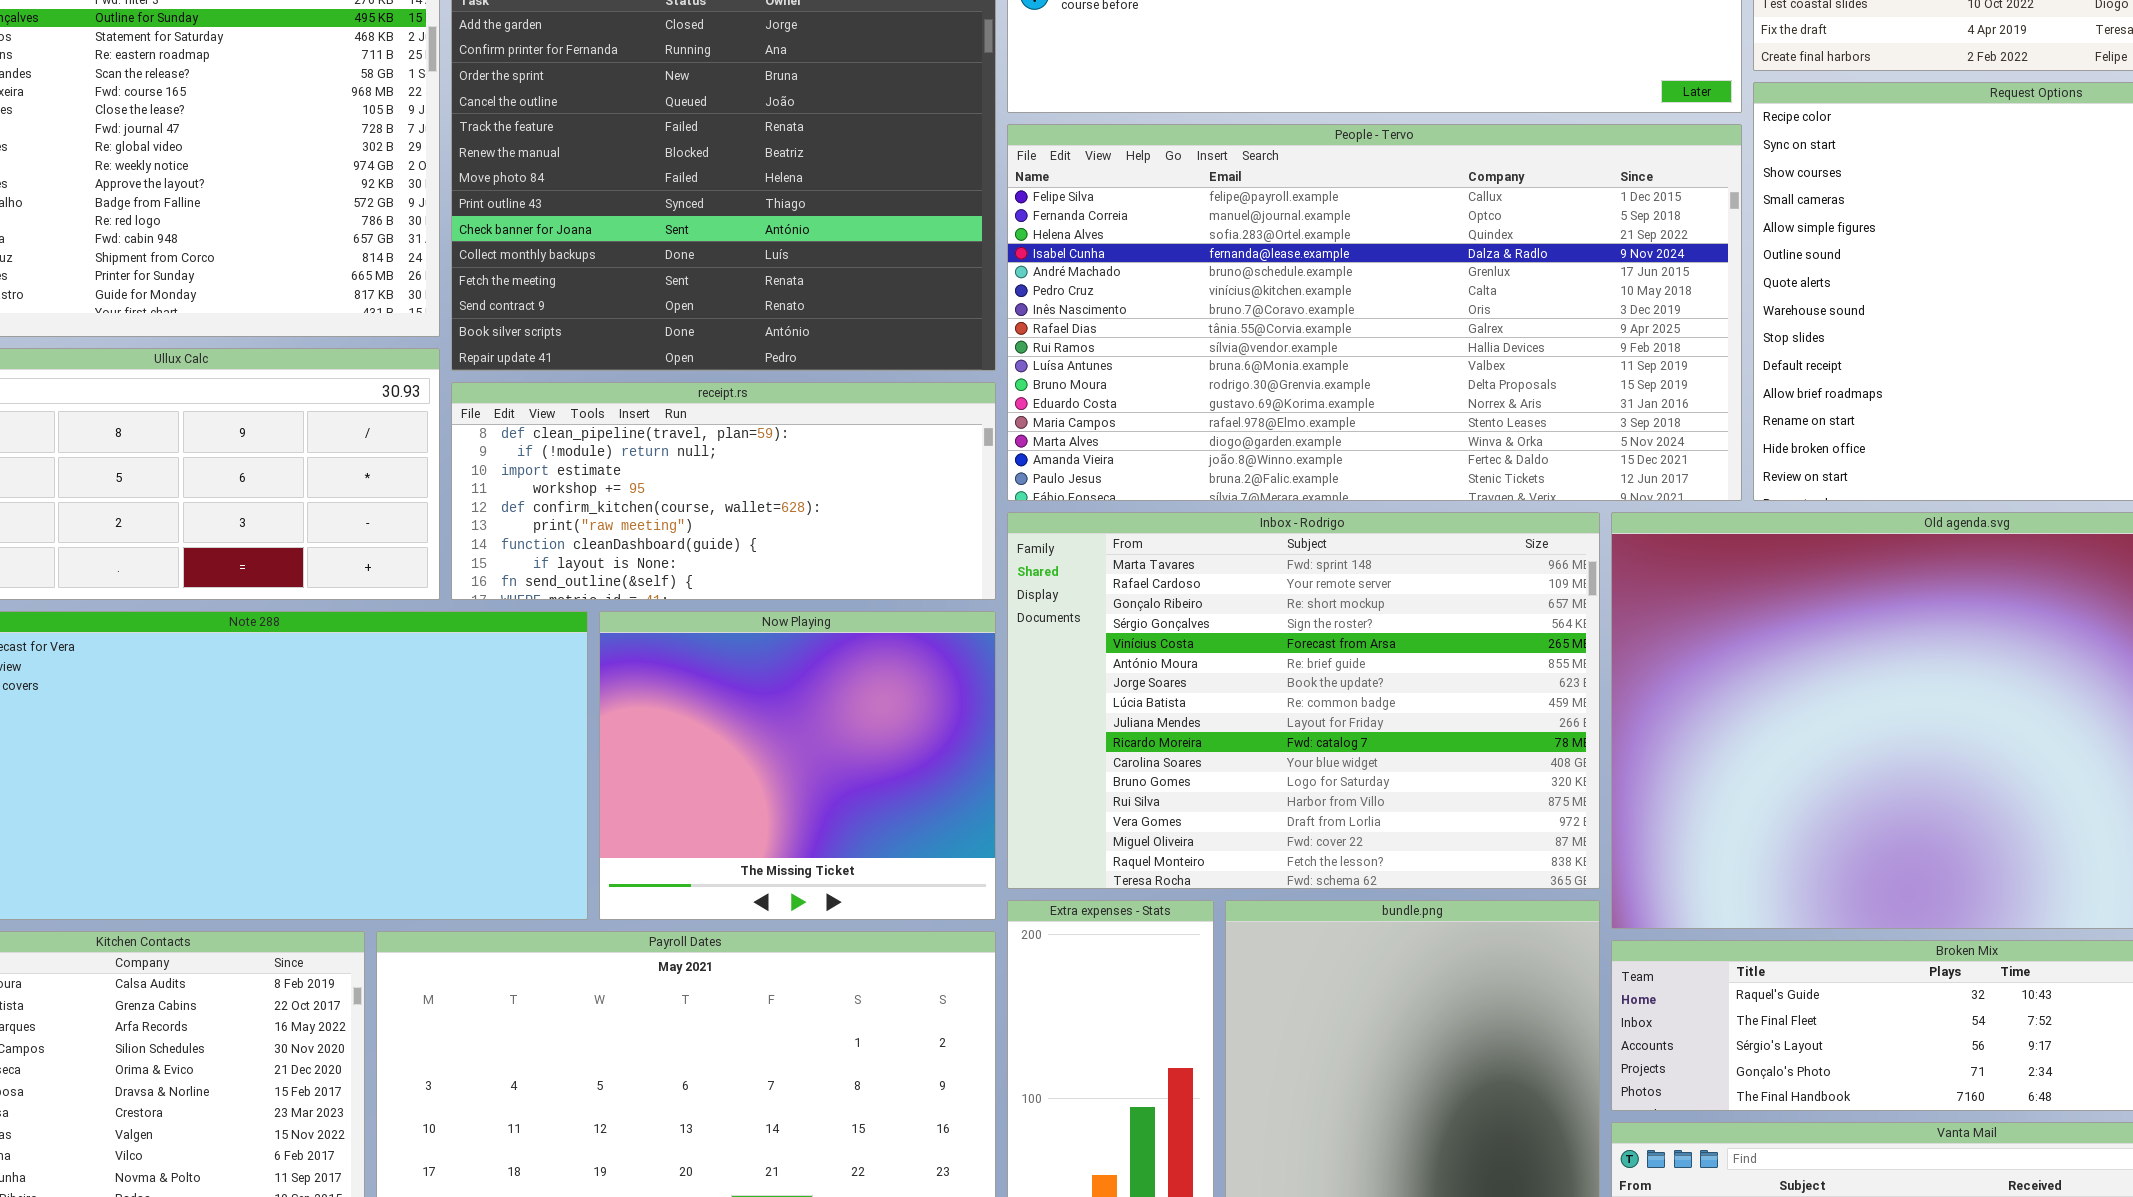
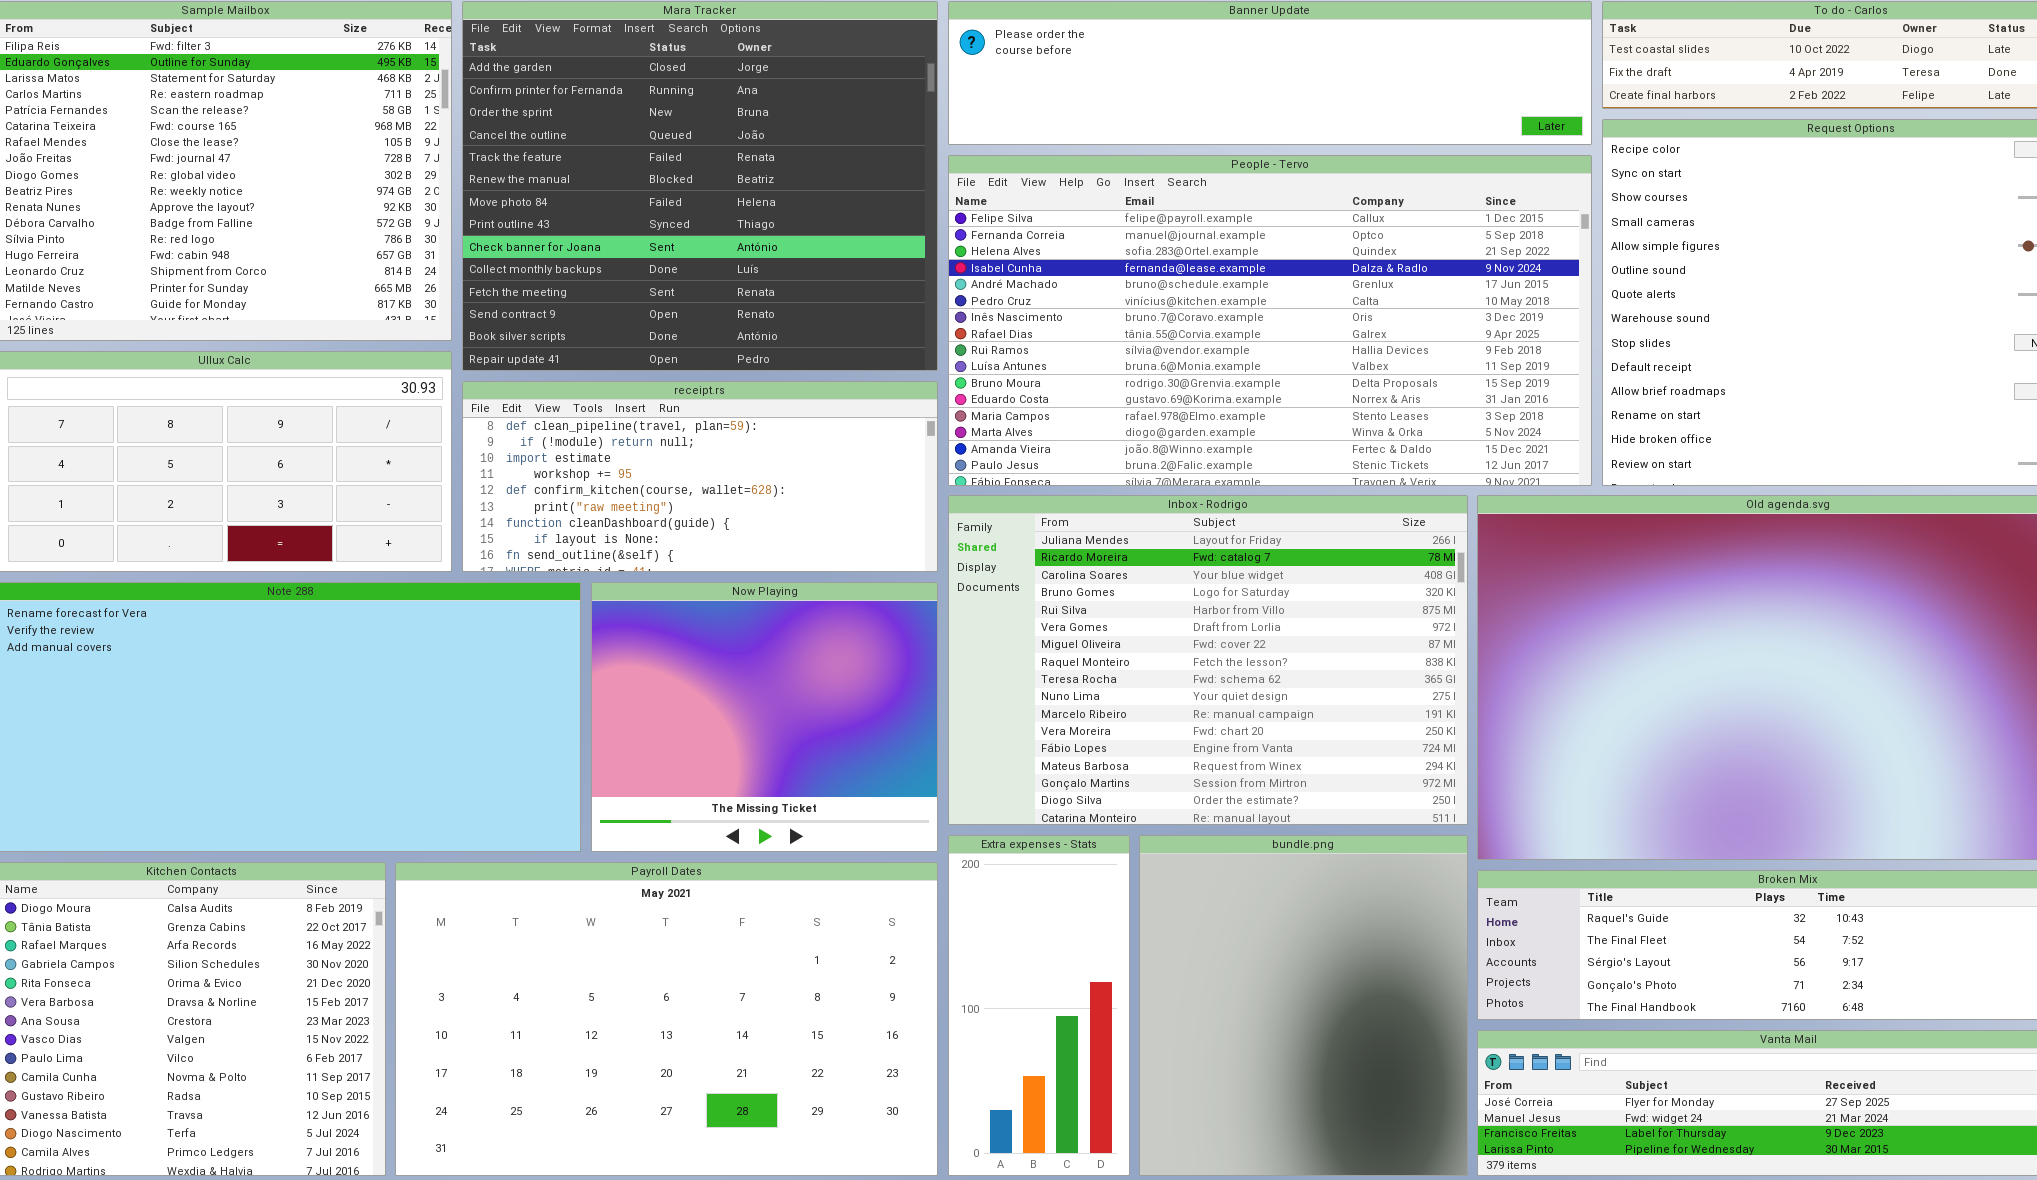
Inbox - Rodrigo: [1007,512,1600,889] -> [948,495,1468,825], scrolled down 8 rows

